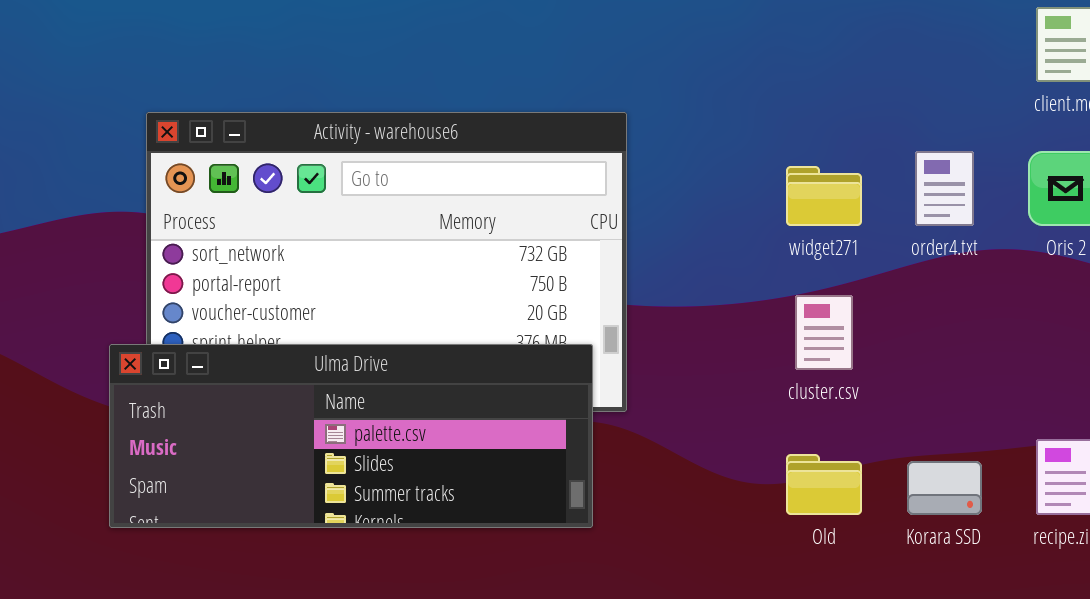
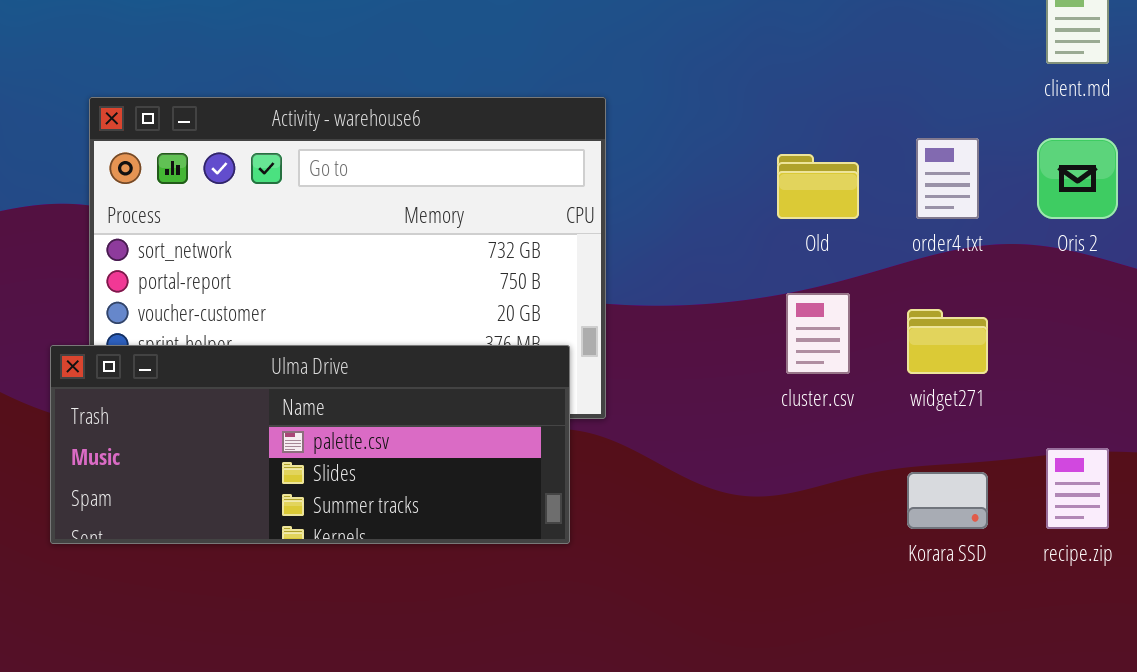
widget271: [786,166,862,226] -> [907,309,988,374], moved
Old: [786,454,862,515] -> [777,154,859,219], moved

